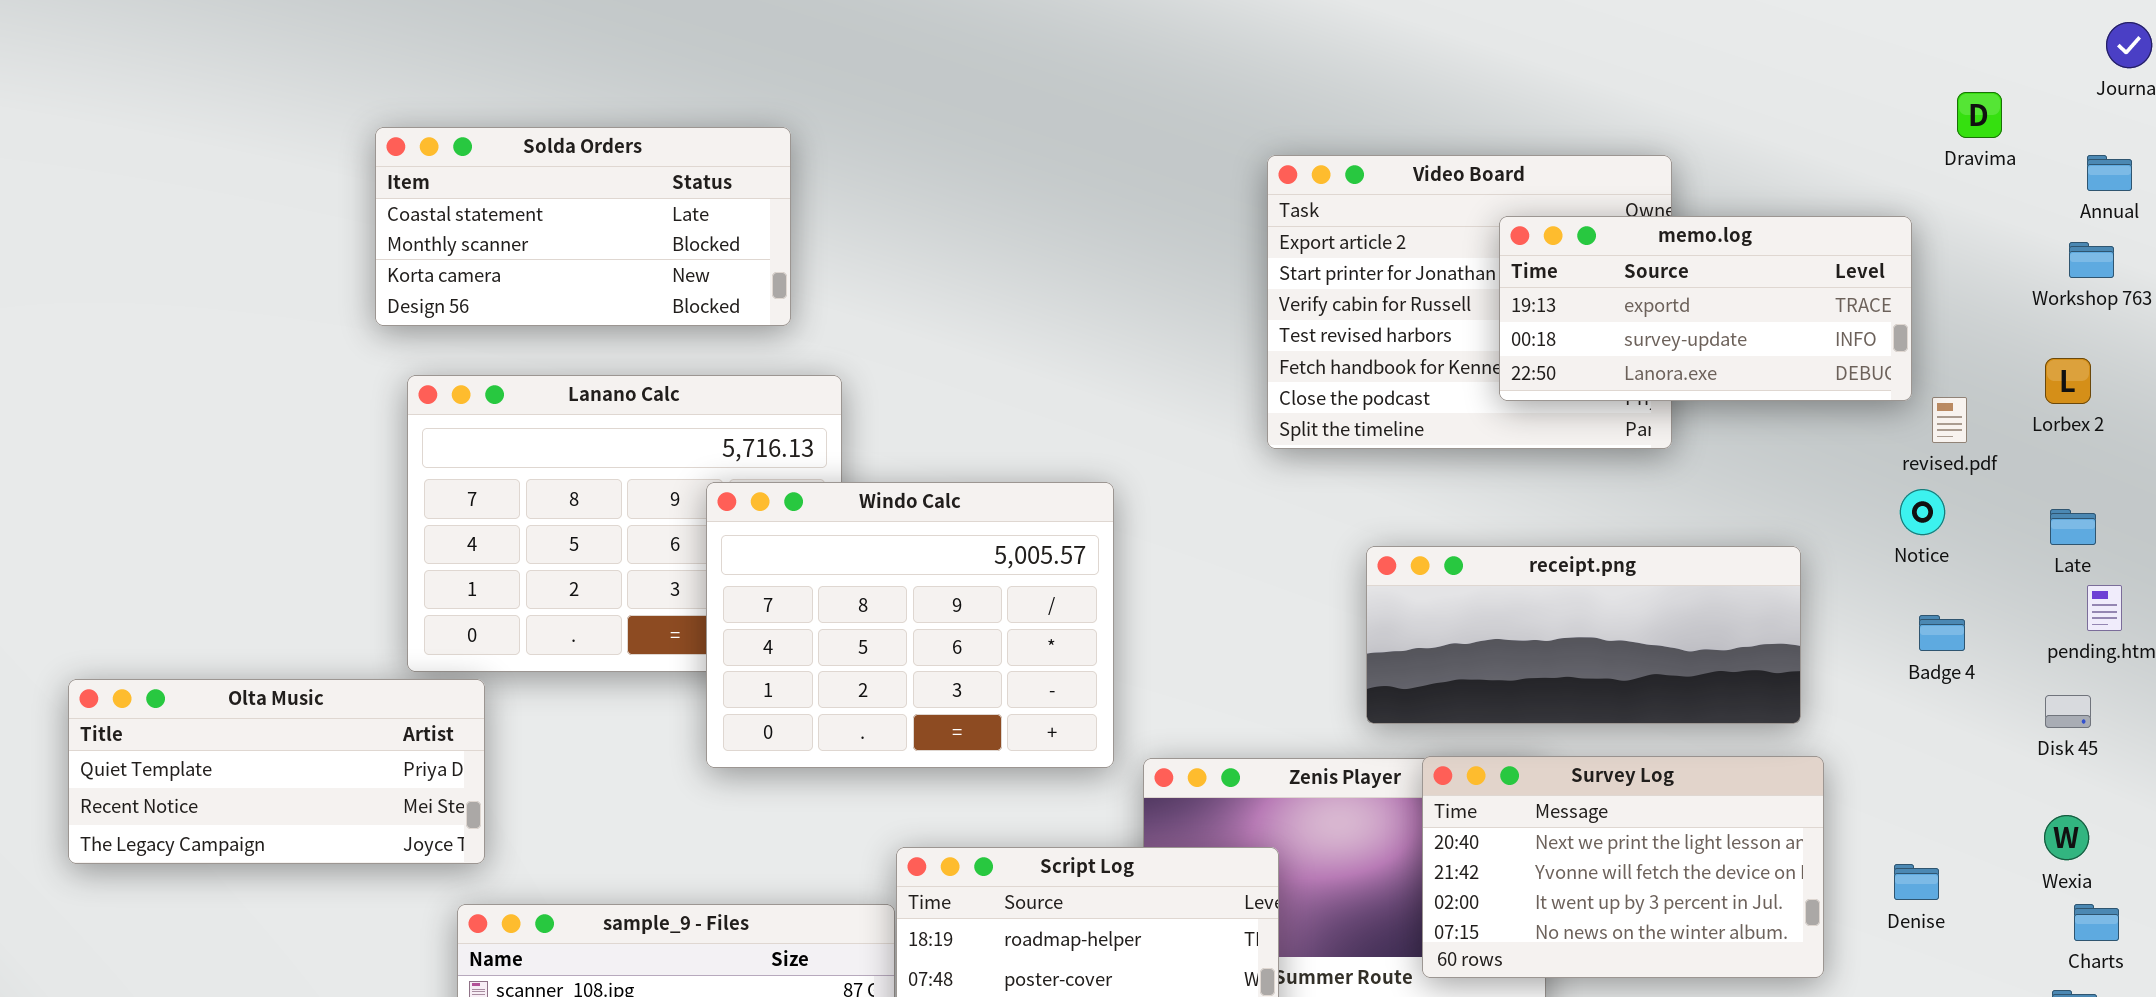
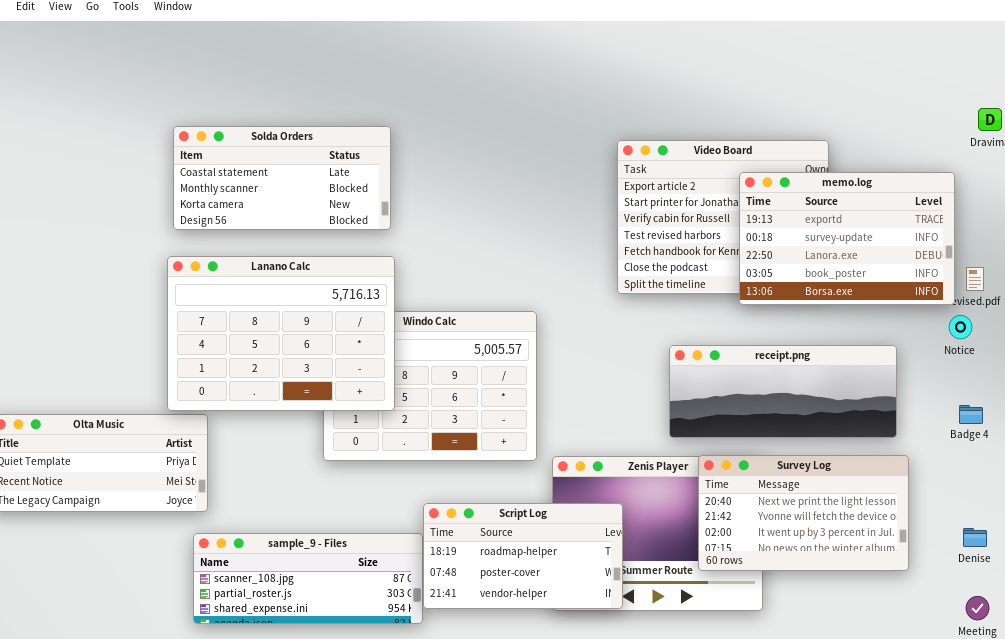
Solda Orders: [375,127,791,326] -> [173,126,391,230], moved
memo.log: [1499,216,1912,401] -> [739,172,955,305], resized
Lanano Calc: [407,375,842,672] -> [167,256,395,411], raised
Badge 4: [1919,615,1965,651] -> [959,405,983,424], moved
Denise: [1894,864,1939,900] -> [963,528,987,547], moved

